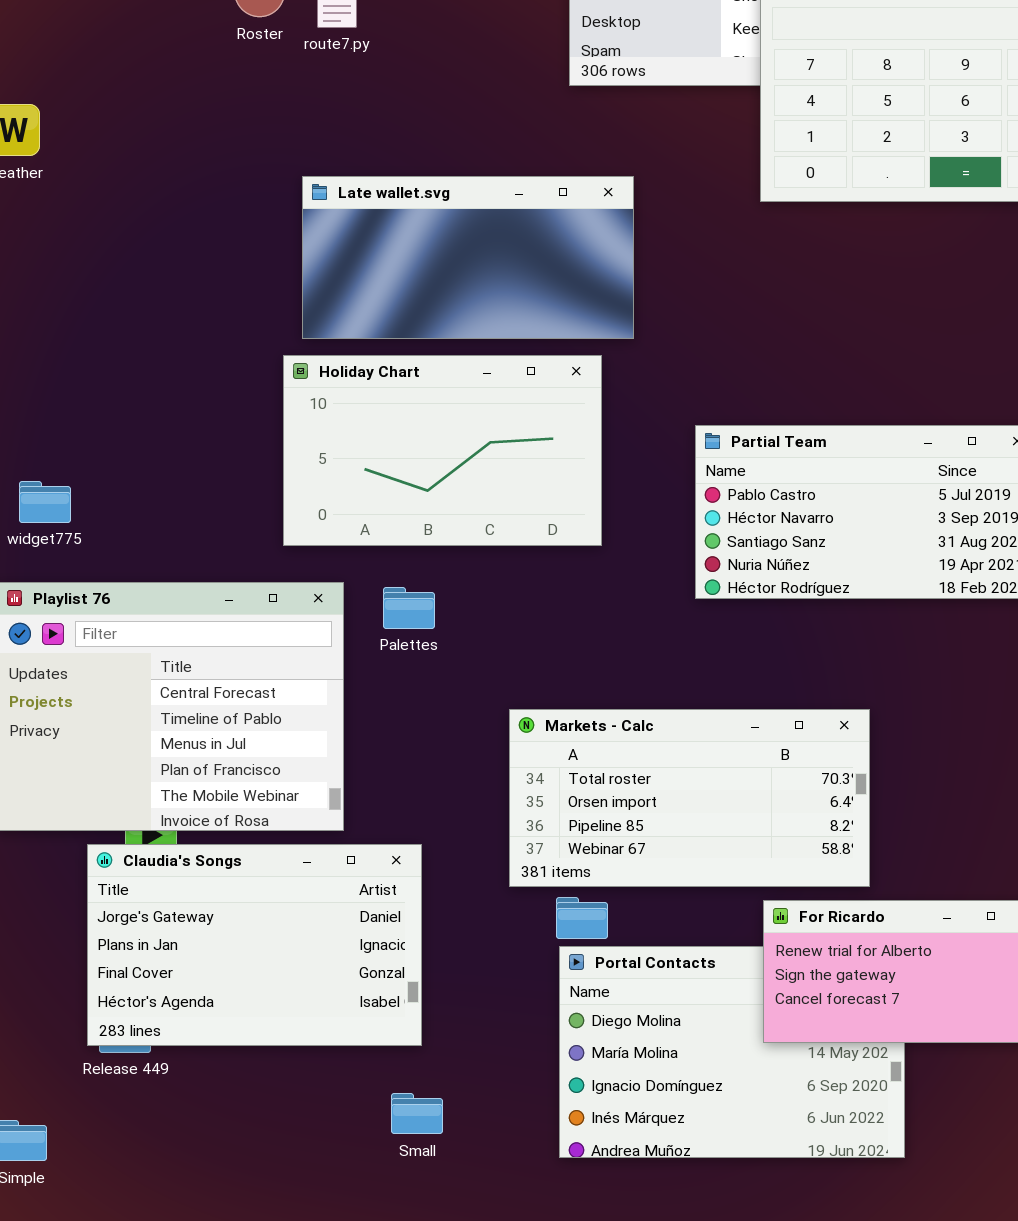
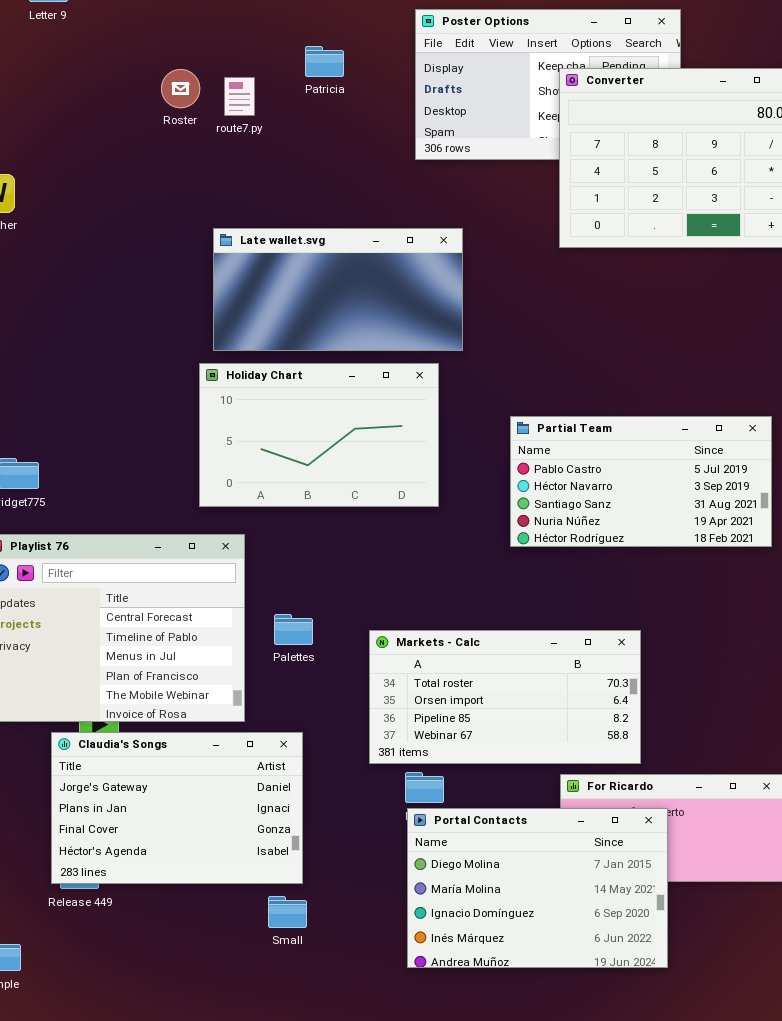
Palettes: [383,587,435,629] -> [274,614,313,645], moved
Portal Contacts: [559,946,905,1158] -> [407,808,668,968], raised
Small: [391,1093,443,1134] -> [268,896,307,928], moved

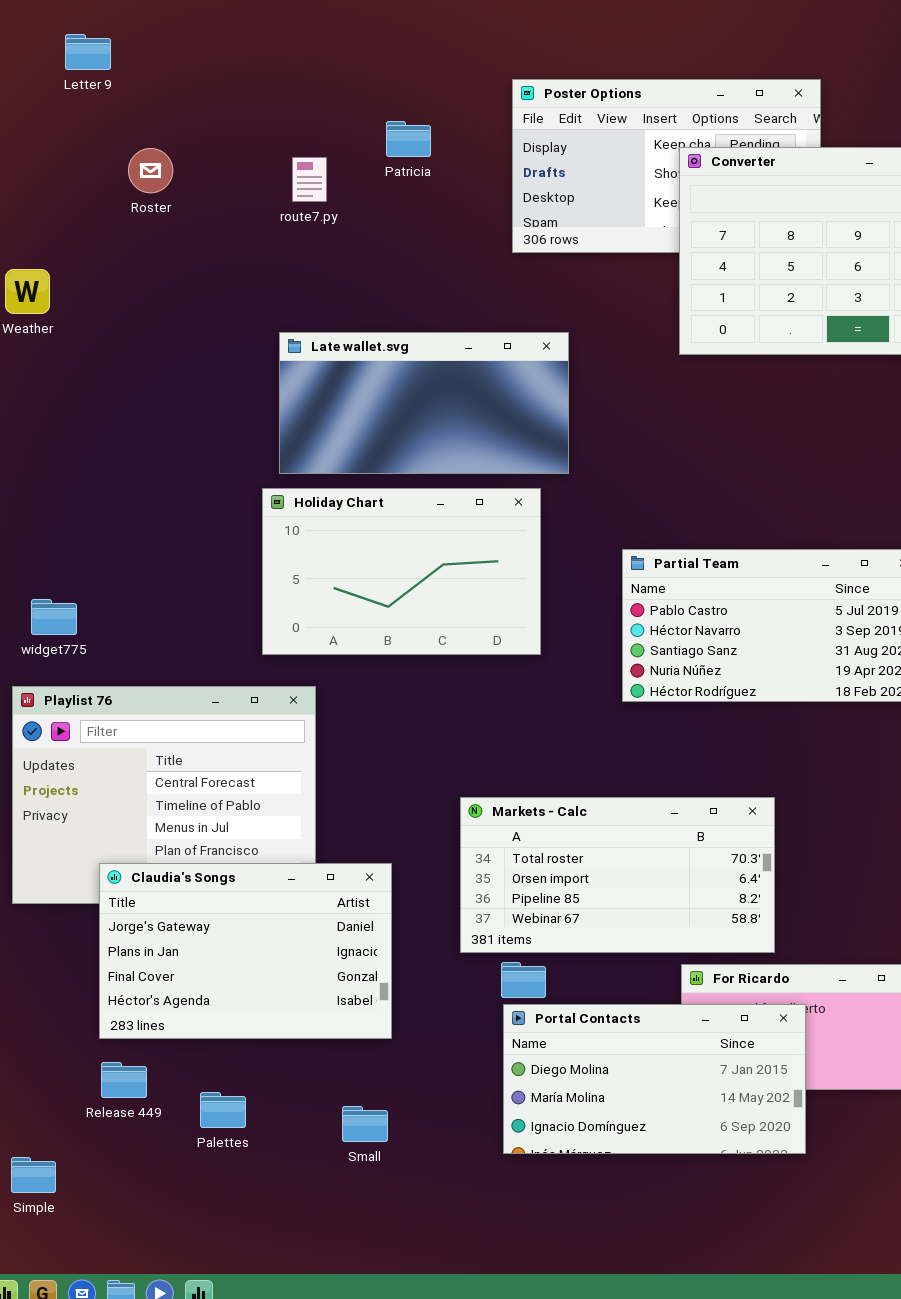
Roster: [161,69,200,108] -> [128,148,173,193], moved
Palettes: [274,614,313,645] -> [200,1092,246,1128], moved
Claudia's Songs: [51,732,303,884] -> [99,863,392,1039], moved
Portal Contacts: [407,808,668,968] -> [503,1004,806,1154], resized

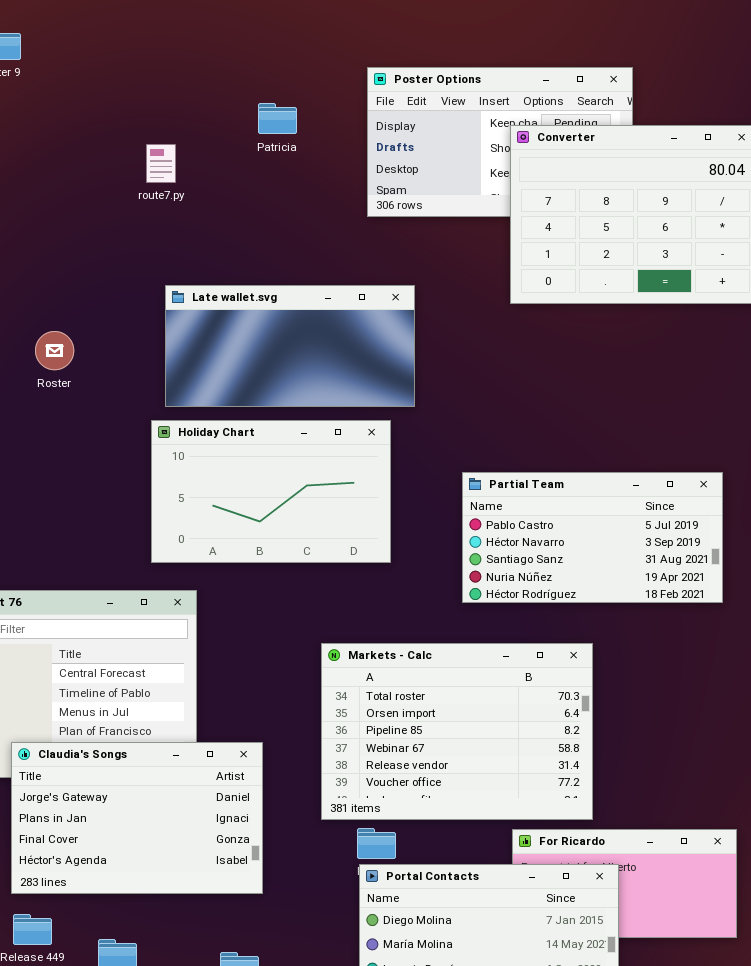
Roster: [128,148,173,193] -> [35,331,74,370], moved
route7.py: [292,157,327,202] -> [146,144,176,183], moved
Markets - Calc: [460,797,775,953] -> [321,643,593,820], resized

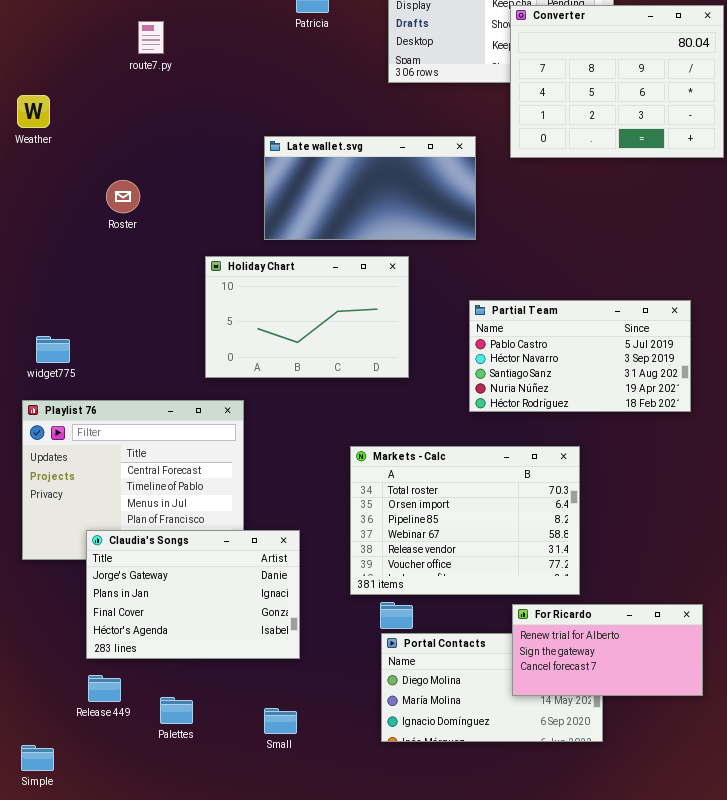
route7.py: [146,144,176,183] -> [138,21,164,54], moved
Late wallet.svg: [165,285,415,407] -> [264,136,476,240], moved
For Ricardo: [512,829,737,938] -> [512,604,703,696], raised

